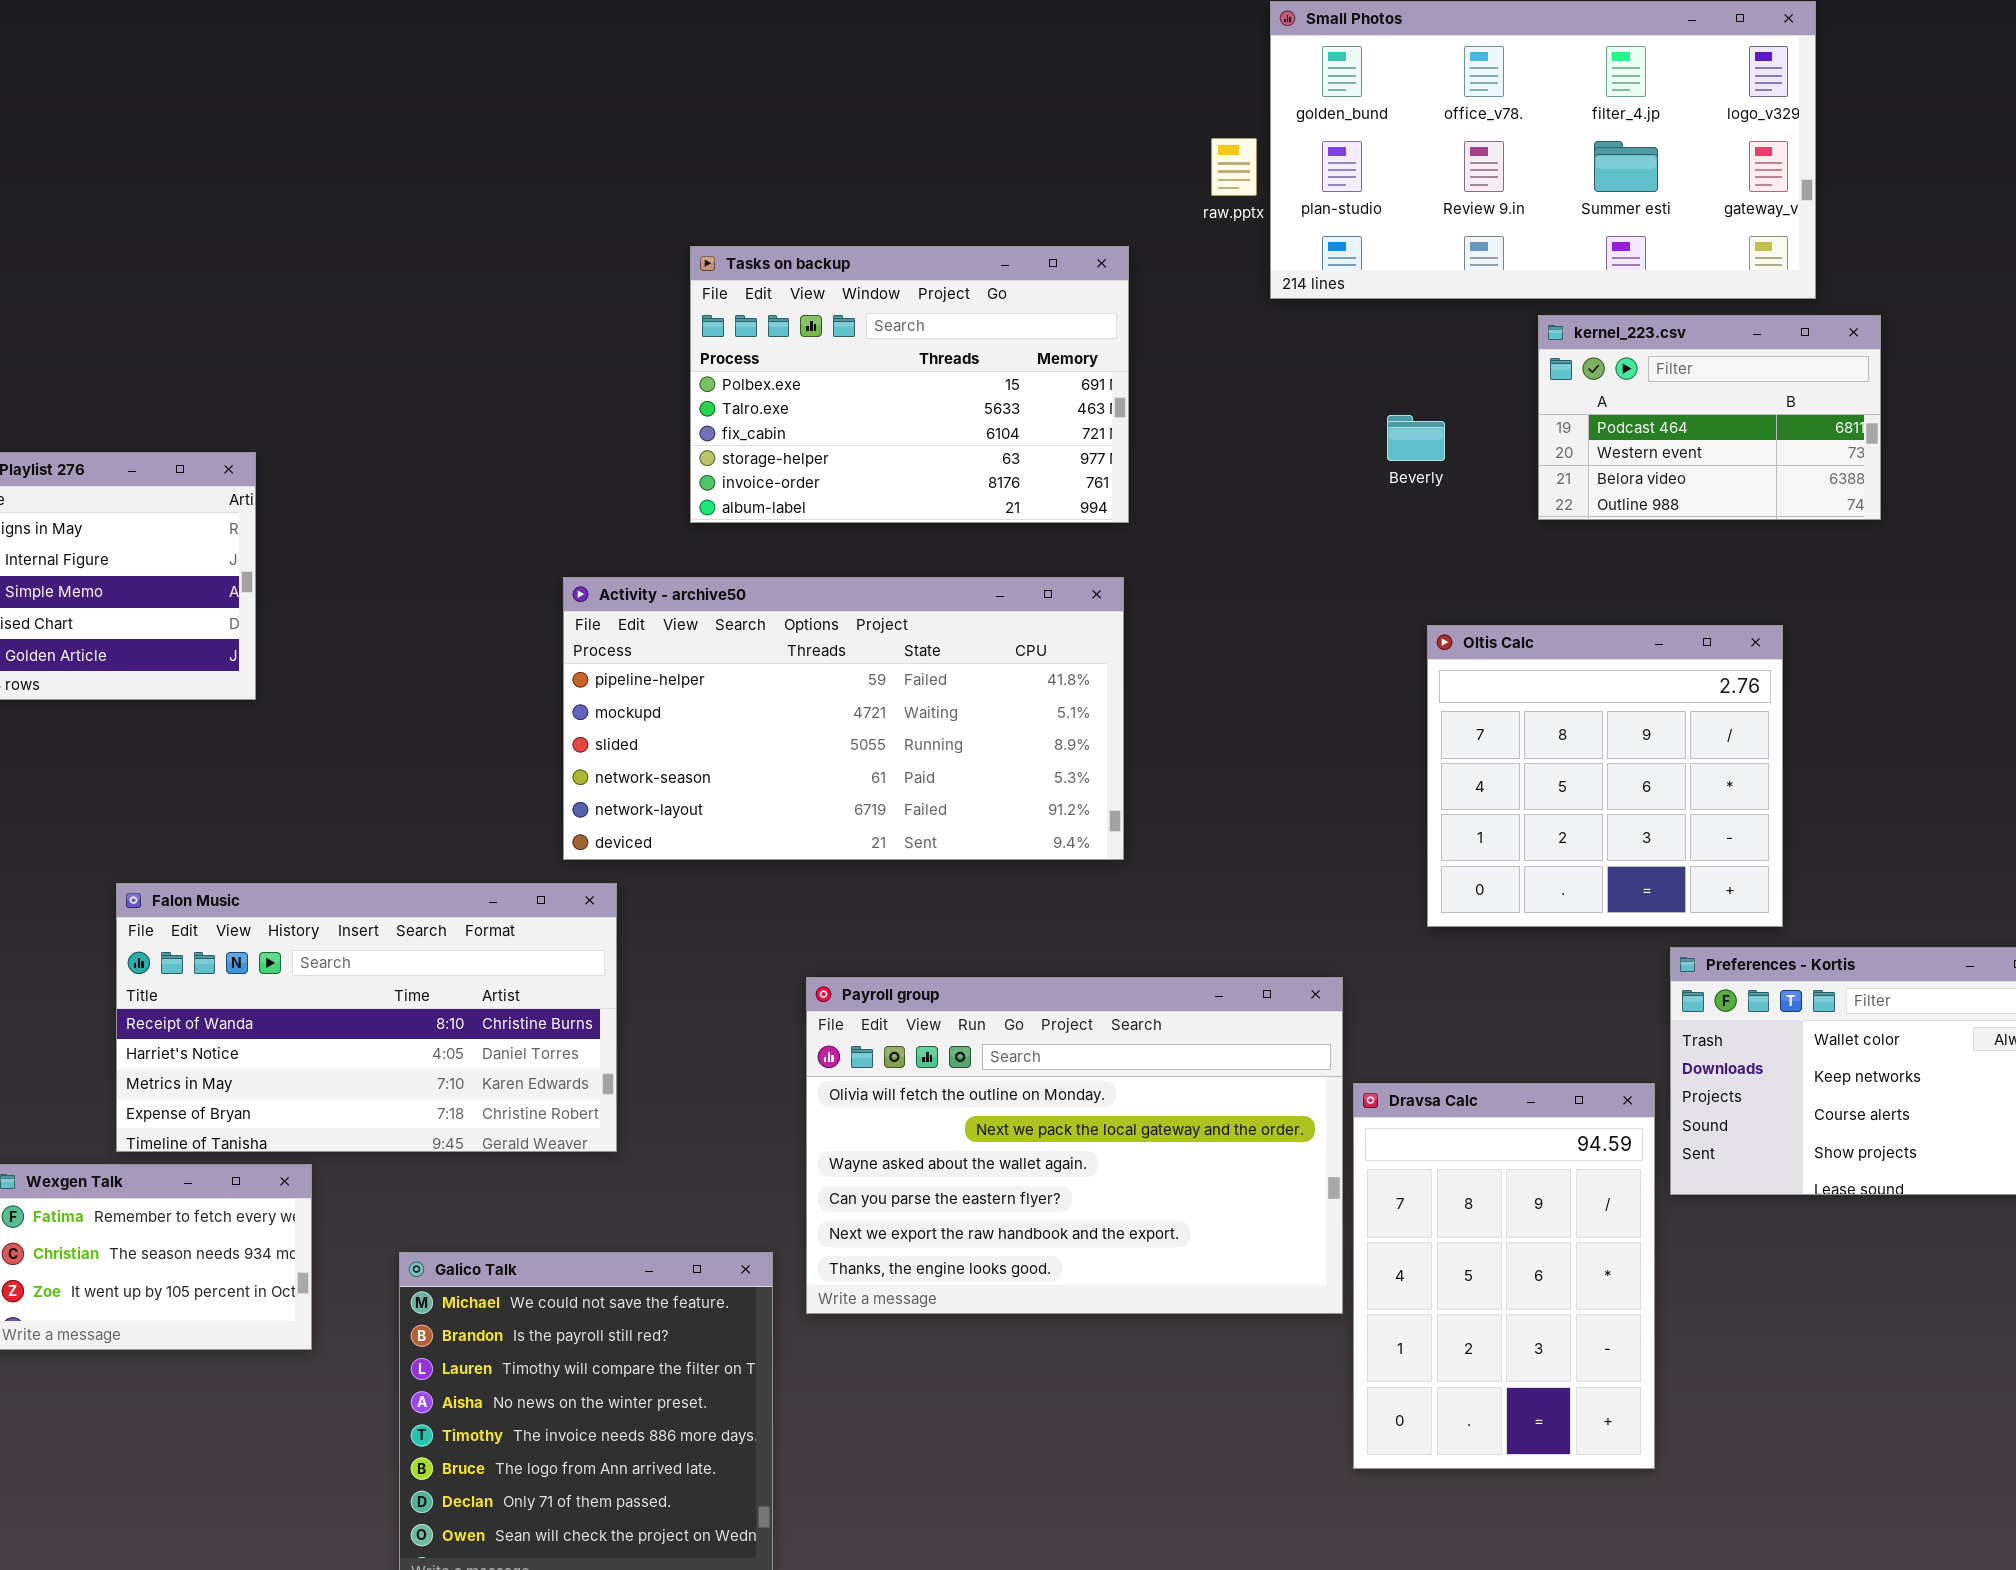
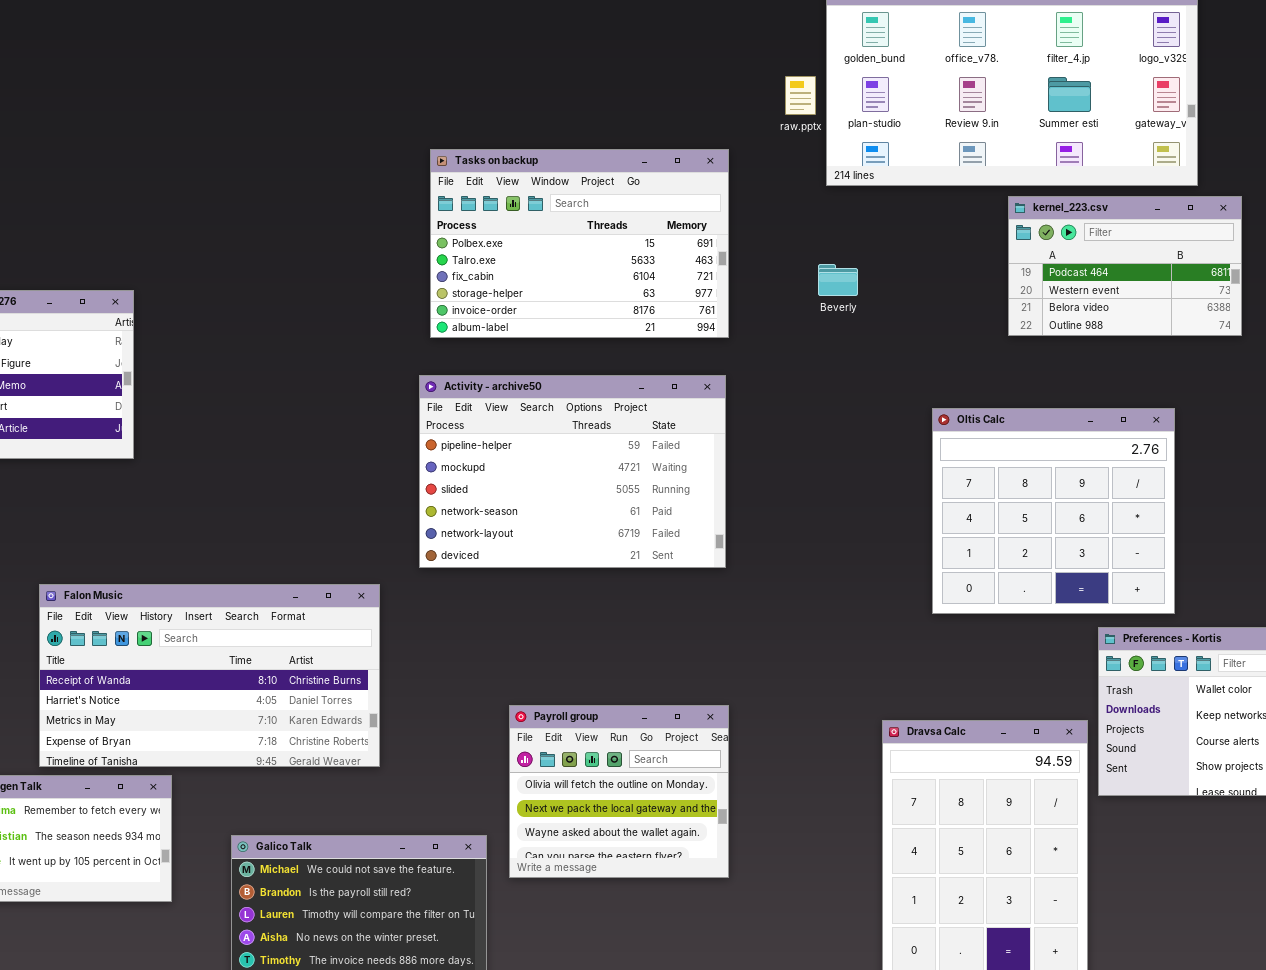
Beverly: [1387,415,1445,461] -> [818,264,858,296], moved
Activity - archive50: [563,577,1124,860] -> [419,375,726,568], resized
Payroll group: [806,977,1343,1314] -> [509,705,729,878], resized

